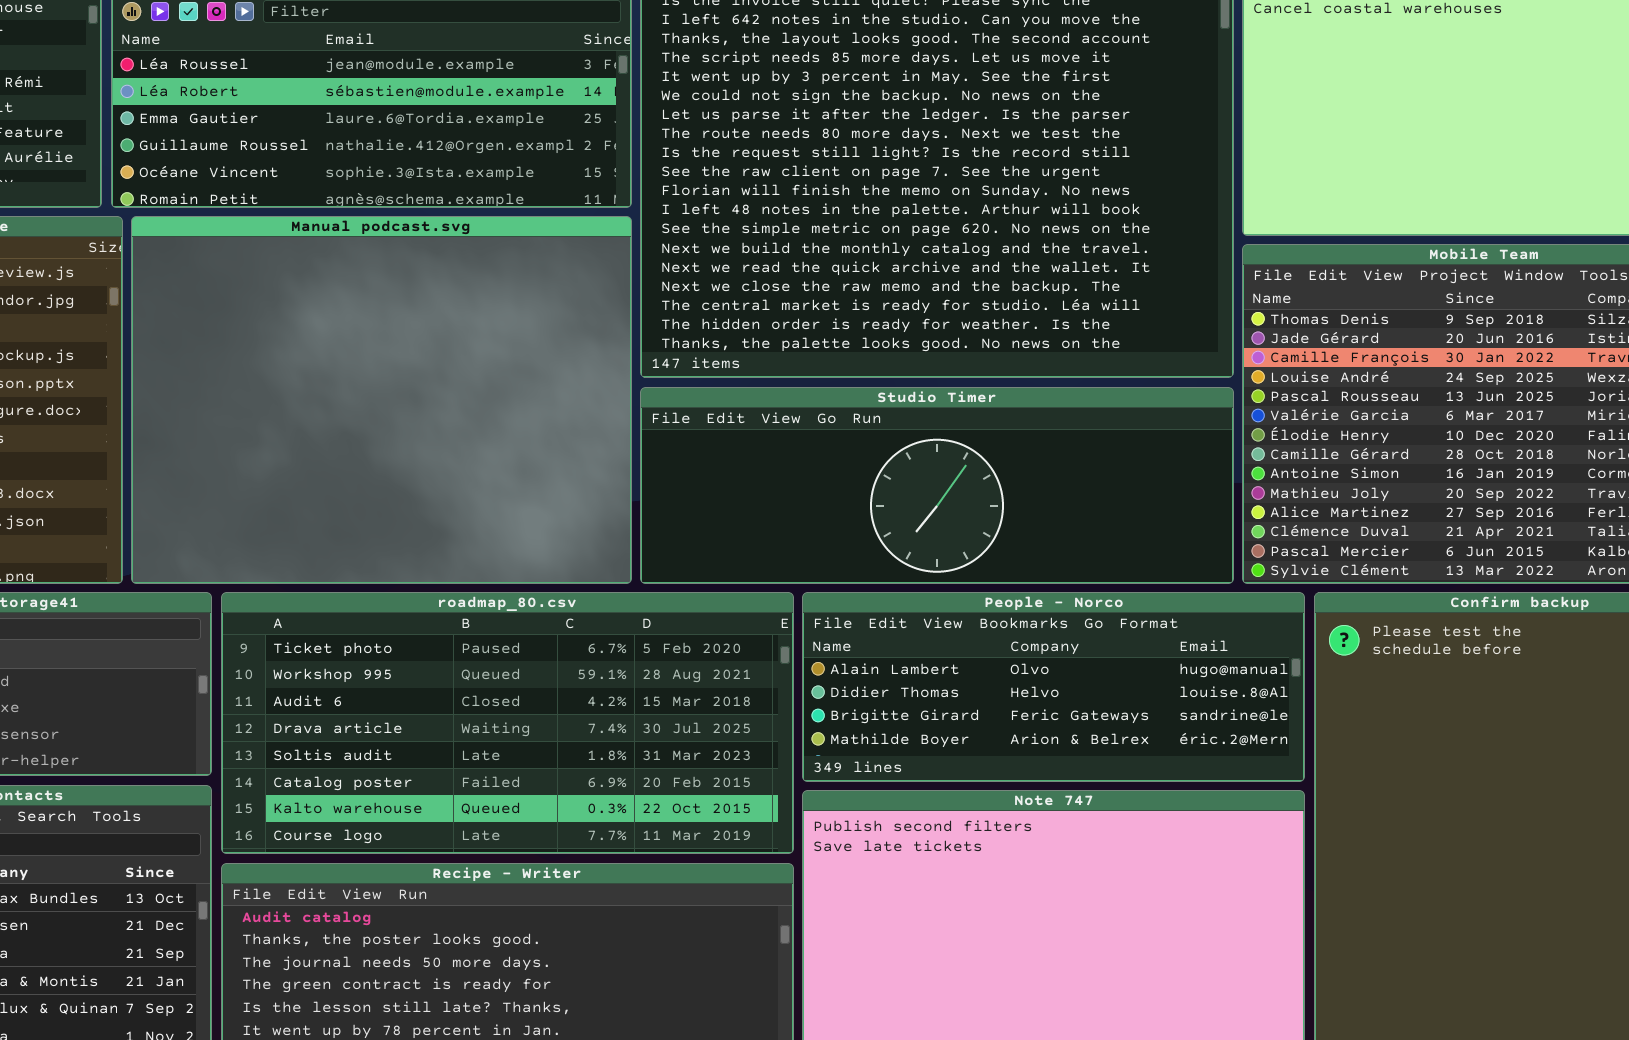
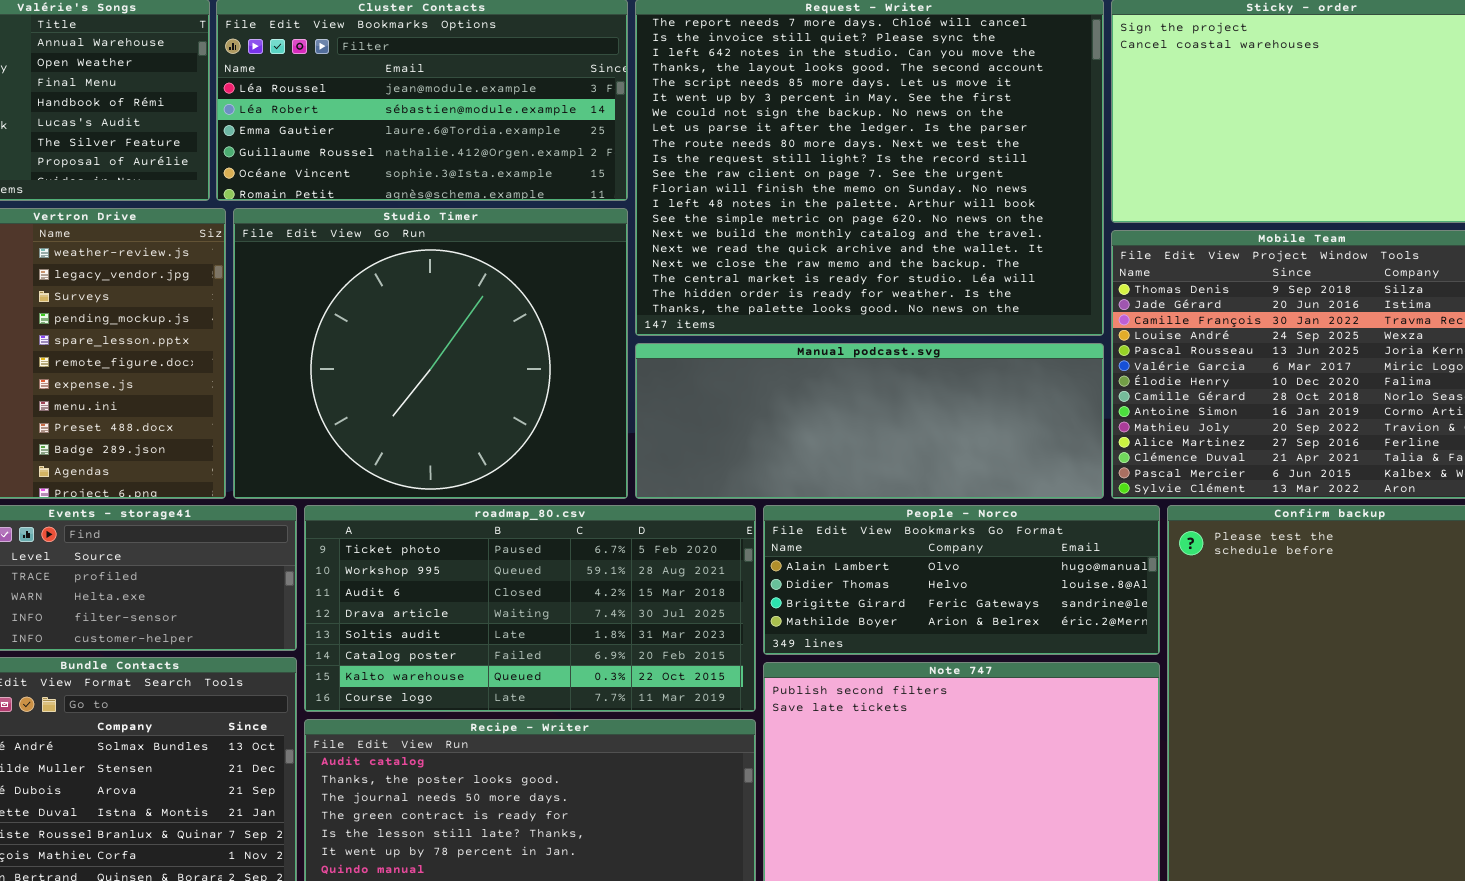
Manual podcast.svg: [131,216,632,584] -> [635,343,1104,499], moved, resized
Studio Timer: [640,387,1234,584] -> [233,208,628,499], moved, resized

